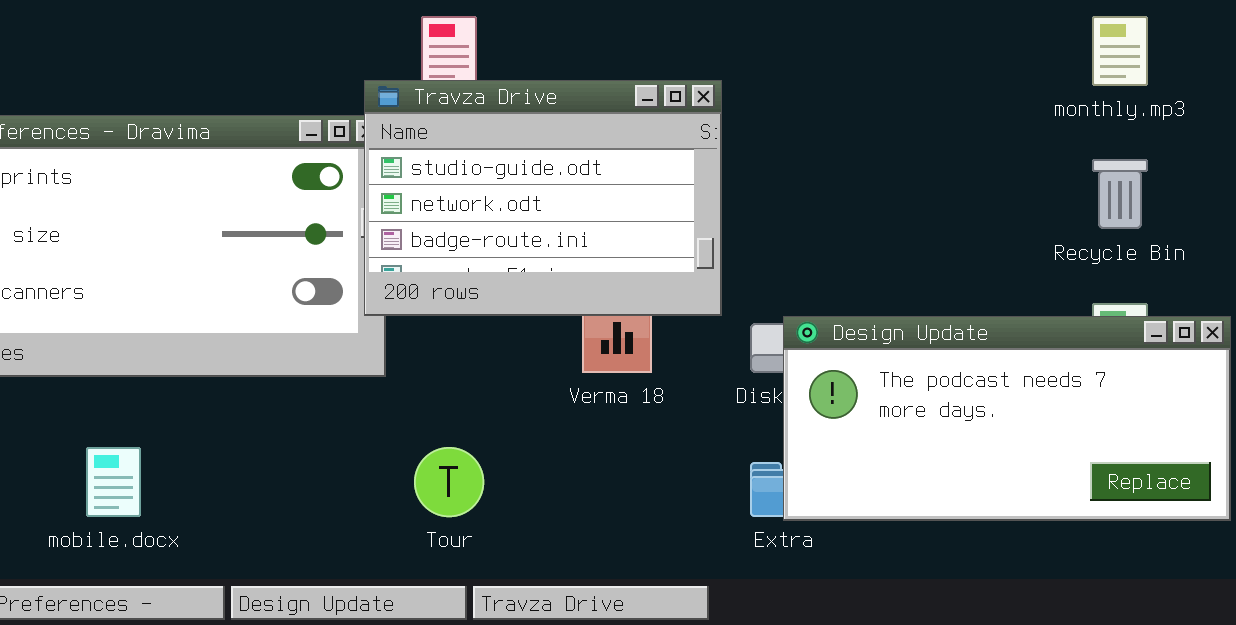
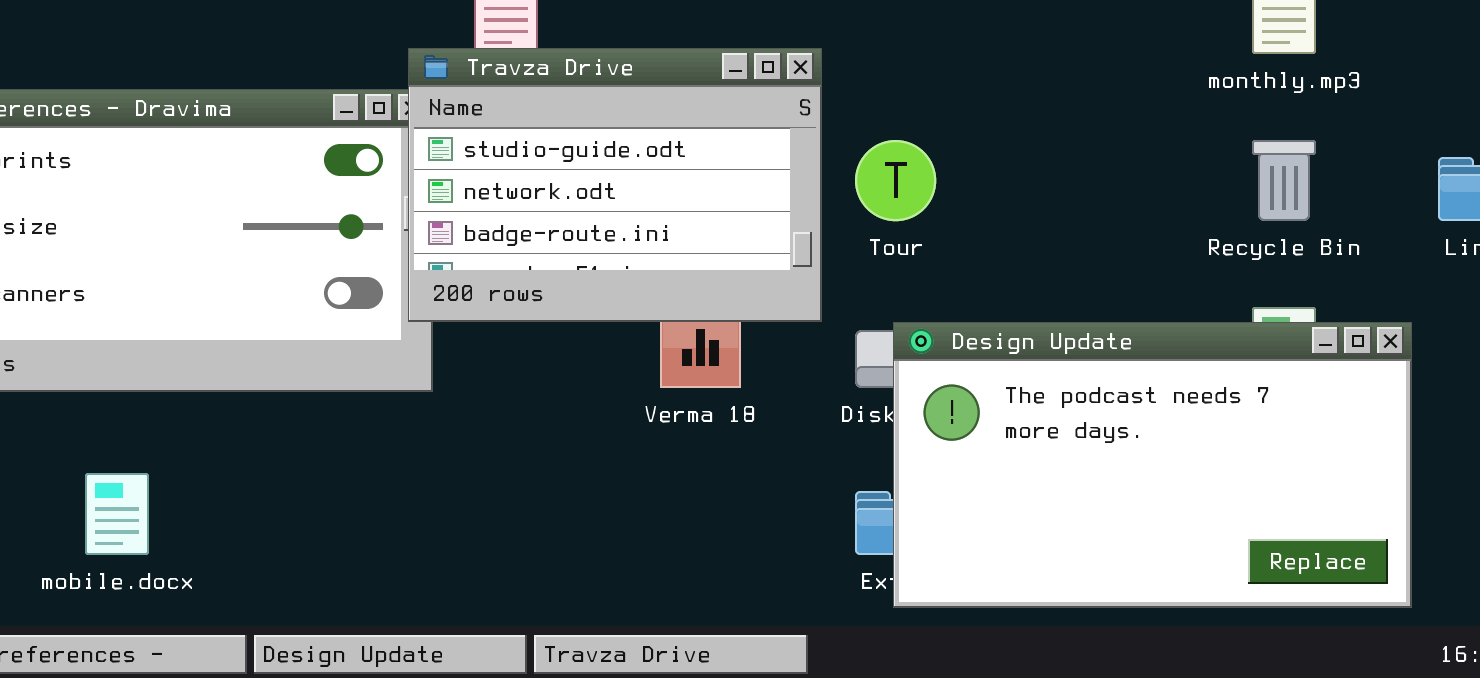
Design Update: [783,316,1231,521] -> [893,322,1412,608], resized
Tour: [414,447,484,517] -> [855,140,936,221], moved

